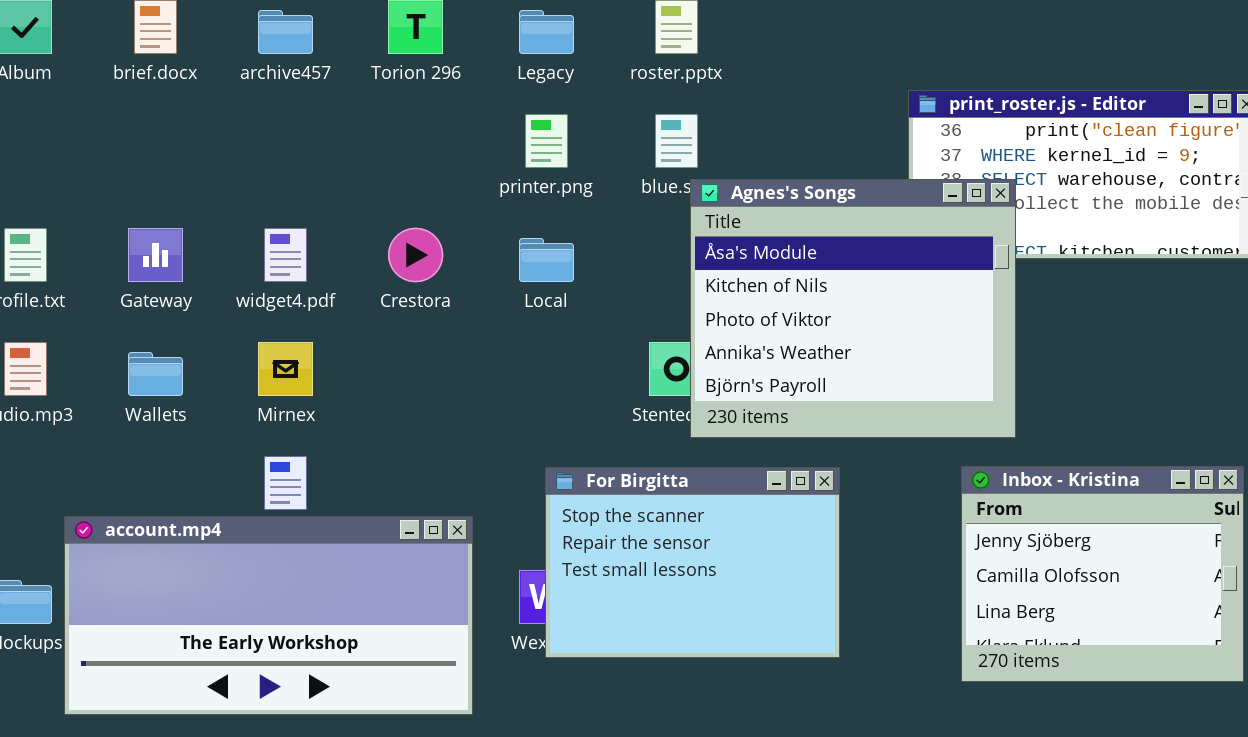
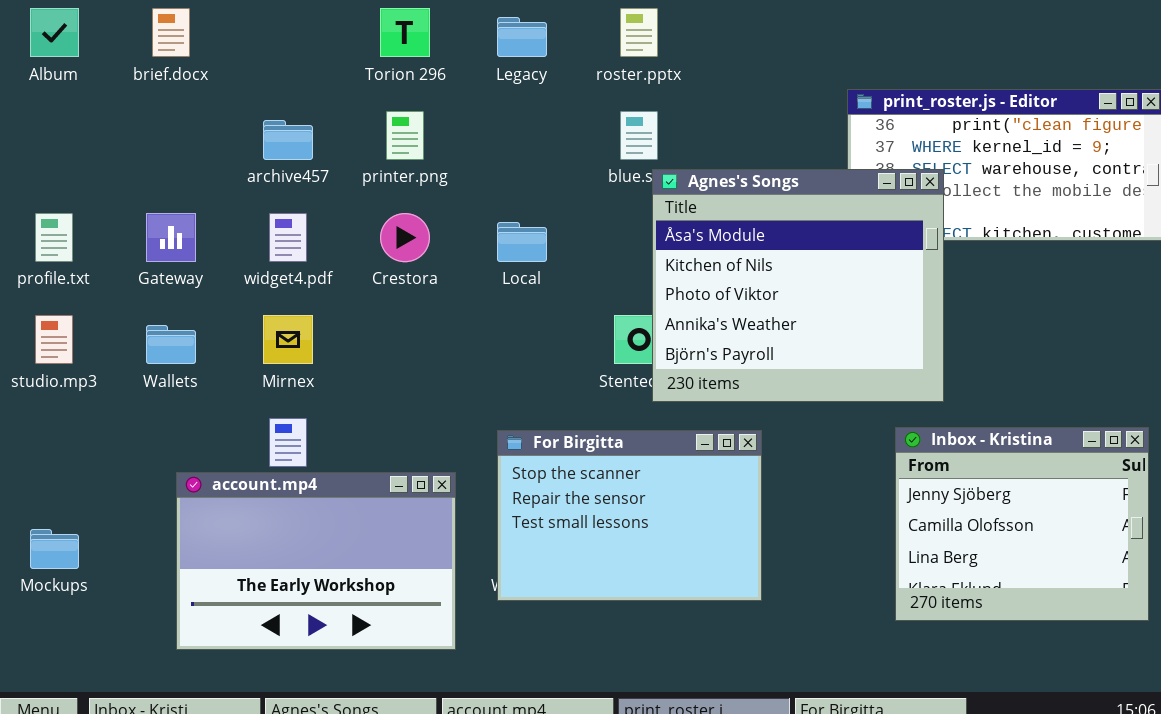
archive457: [258,10,313,54] -> [263,120,313,160], moved
printer.png: [525,114,568,168] -> [386,111,424,160], moved
For Birgitta: [545,467,840,658] -> [497,430,762,601], moved
account.mp4: [64,516,473,715] -> [176,472,456,650], resized

